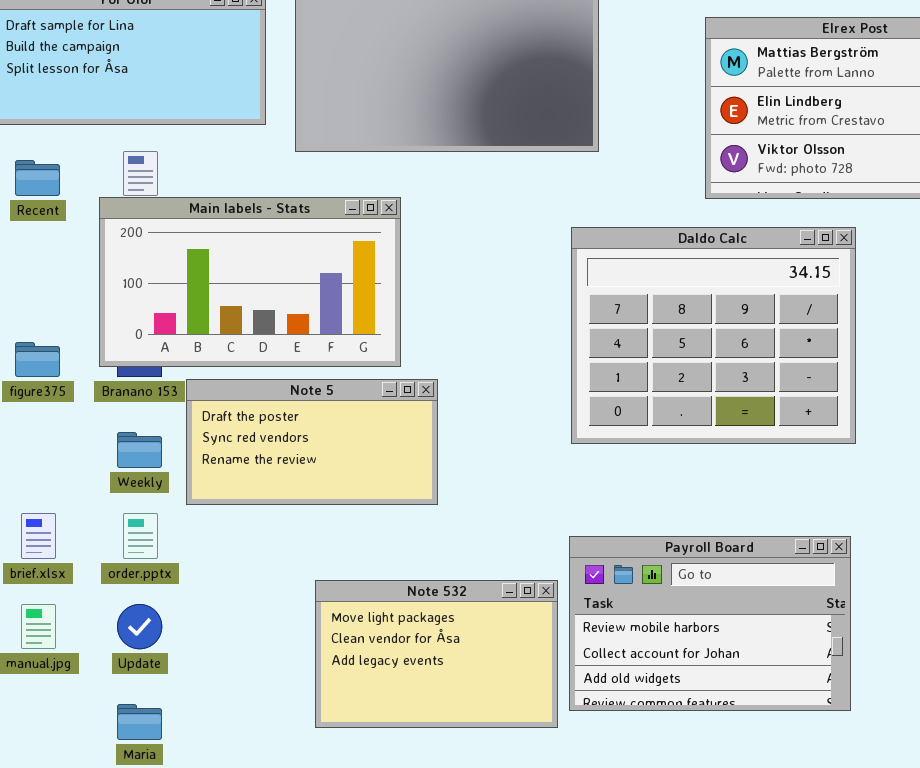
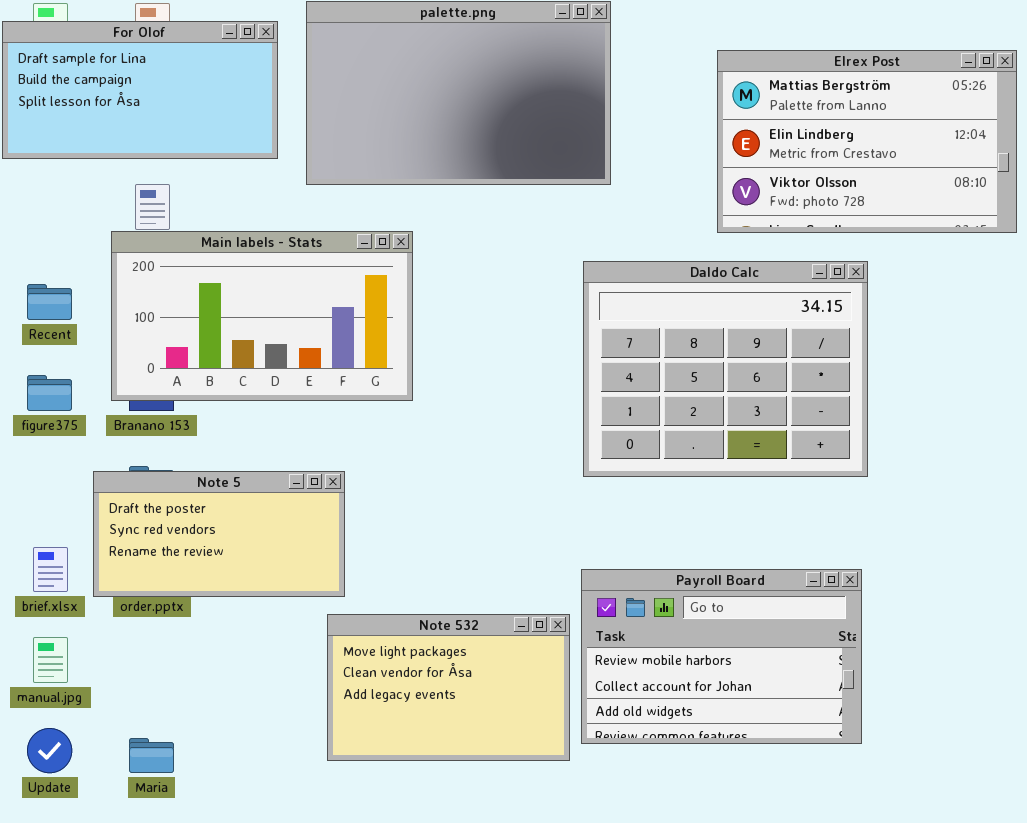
Recent: [15,160,60,196] -> [27,284,72,320], moved
Note 5: [186,379,438,505] -> [93,471,345,597], moved
Update: [117,604,162,649] -> [27,728,72,773], moved

